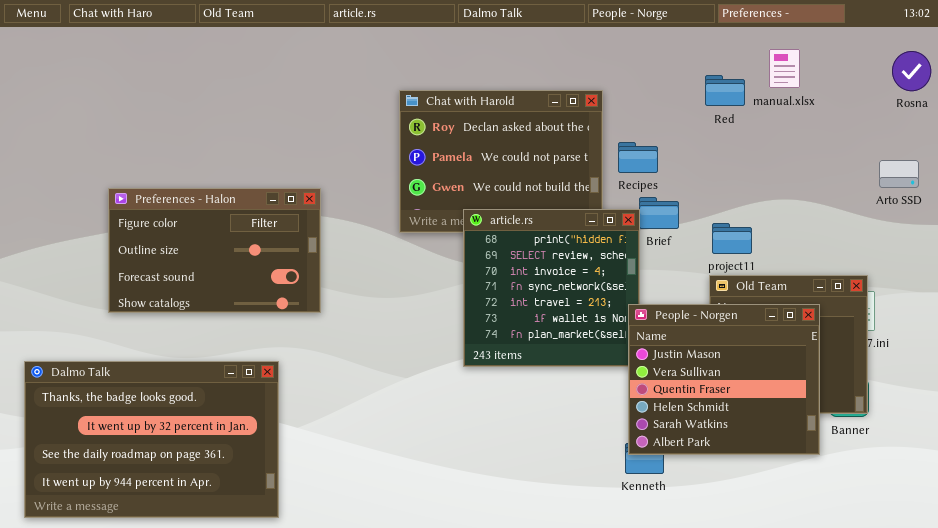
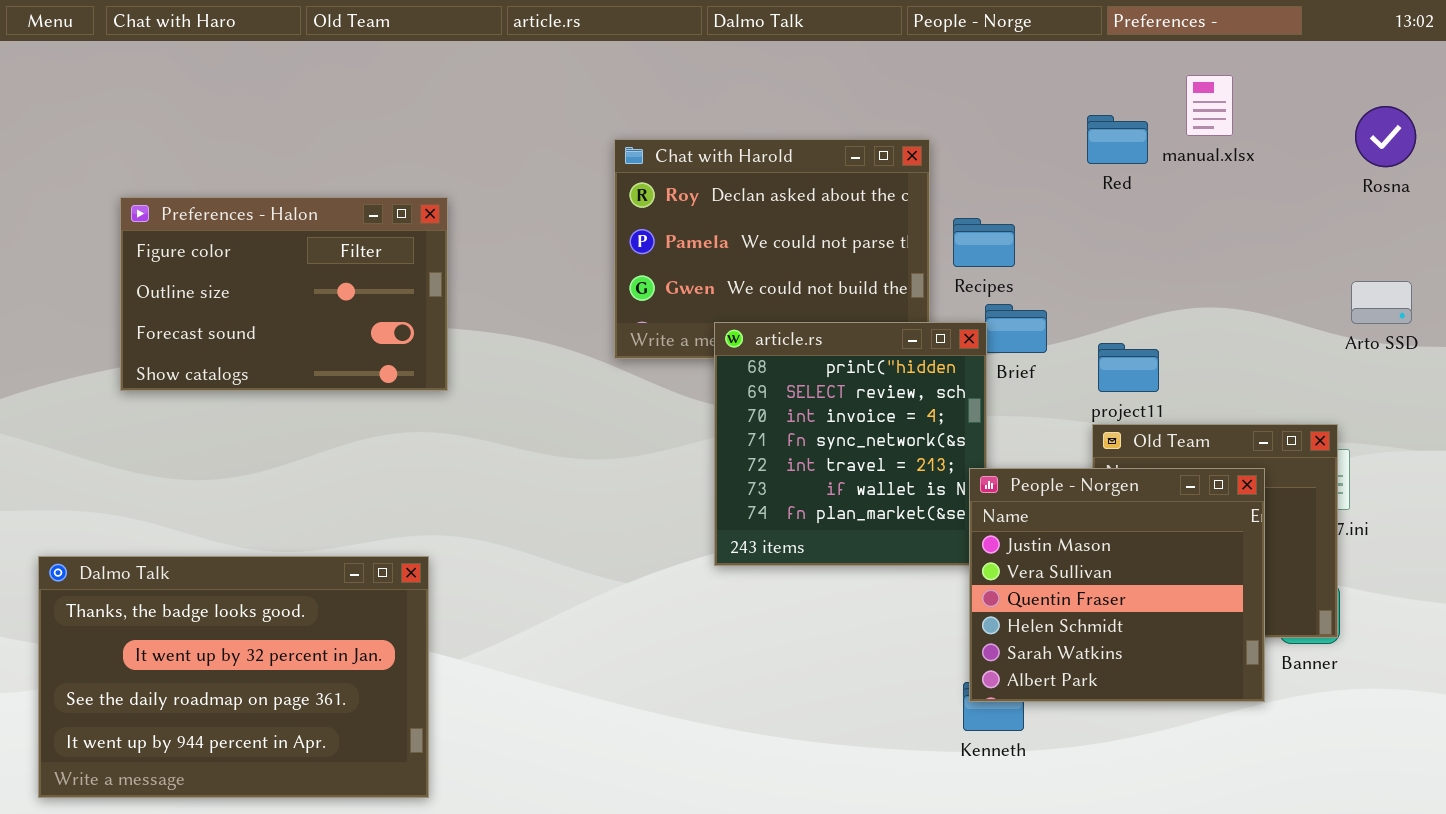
Rosna: [892,51,931,91] -> [1355,106,1416,167], moved
Arto SSD: [879,160,919,188] -> [1351,281,1412,324], moved
Preferences - Halon: [108,188,321,313] -> [120,197,448,391], moved

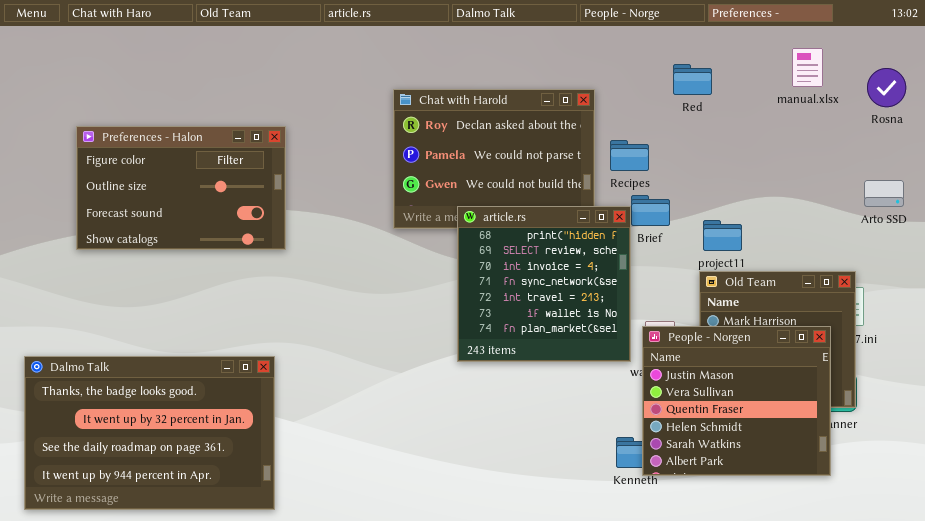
manual.xlsx: [1186,75,1233,136] -> [792,48,823,87], moved
Red: [1087,115,1148,164] -> [673,64,712,95], moved
People - Norgen: [969,468,1265,702] -> [642,326,831,476], moved

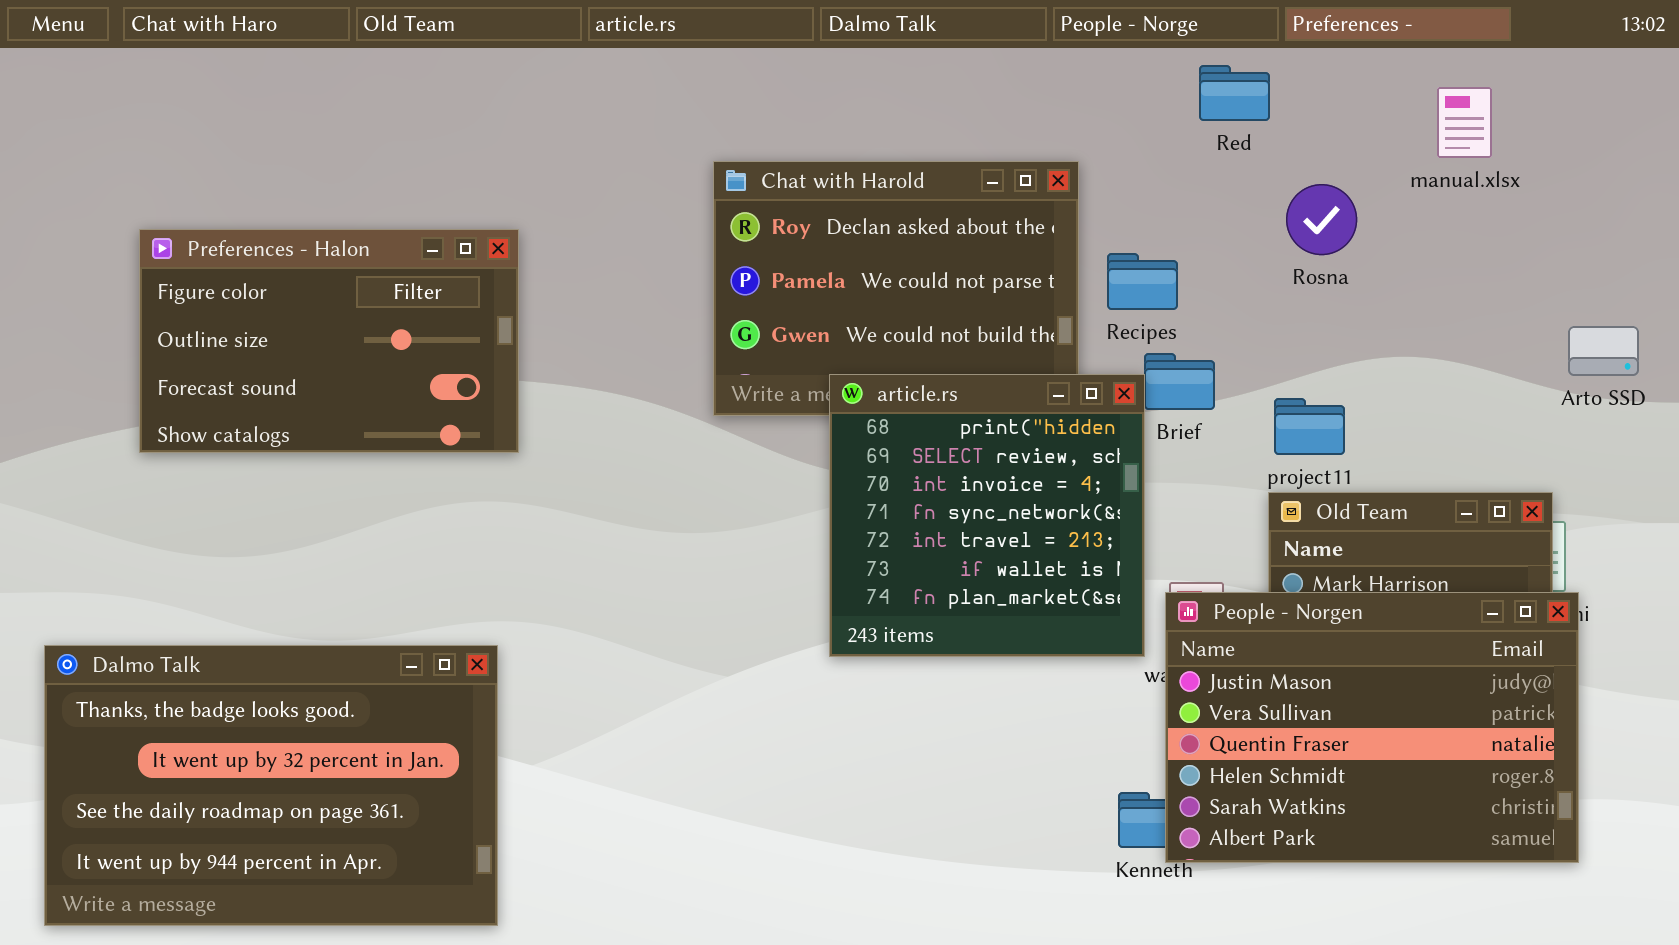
Red: [673,64,712,95] -> [1199,65,1270,121], moved
Rosna: [867,68,906,107] -> [1286,184,1357,255], moved
People - Norgen: [642,326,831,476] -> [1165,592,1579,863], resized

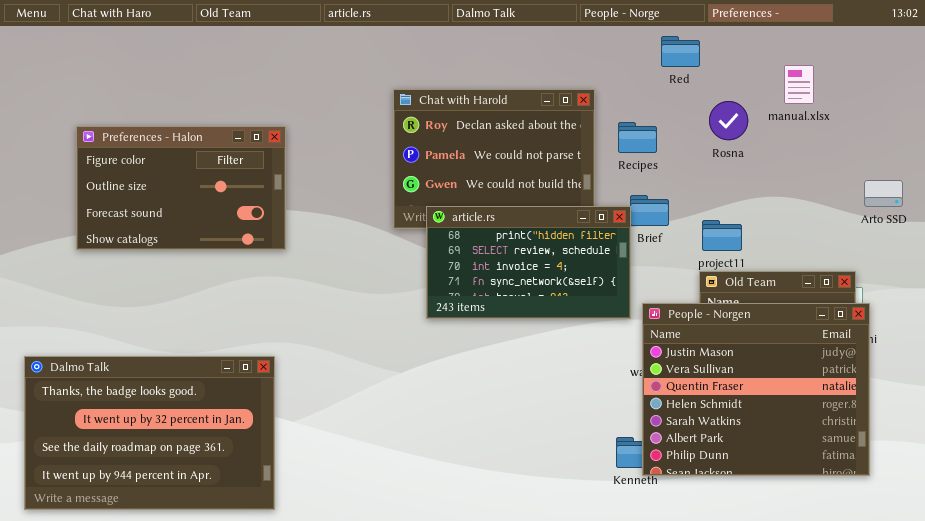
manual.xlsx: [1437,87,1492,158] -> [784,65,814,104], moved
Recipes: [1107,253,1178,310] -> [618,122,657,153], moved
article.rs: [829,374,1145,657] -> [426,206,631,319], resized
People - Norgen: [1165,592,1579,863] -> [642,303,870,476], resized

